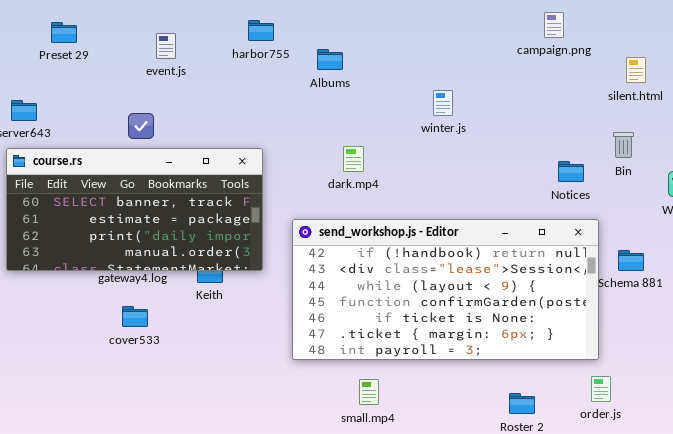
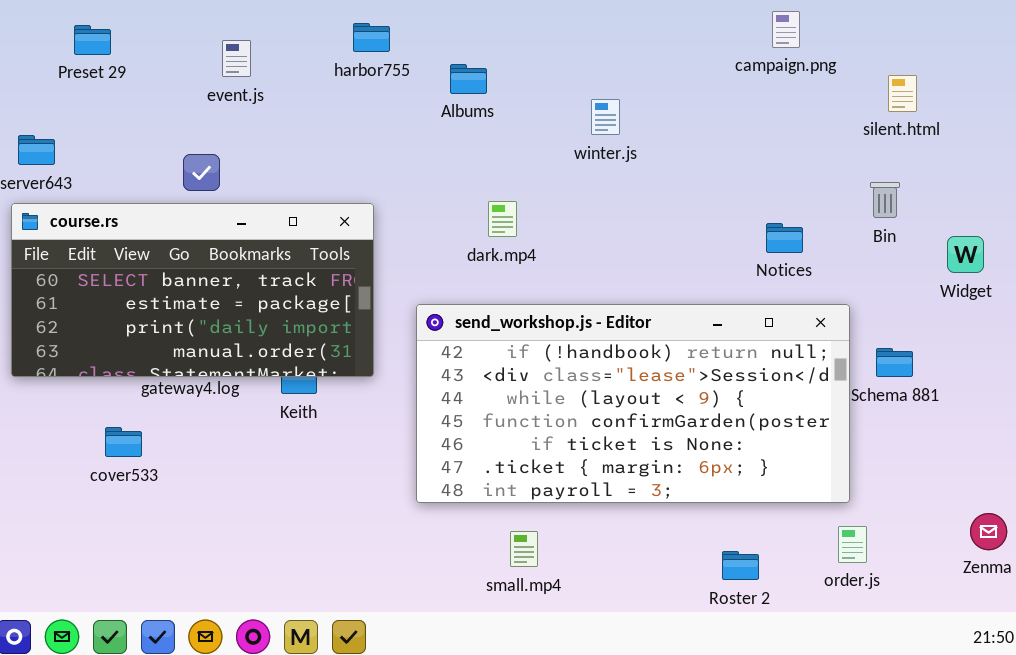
winter.js: [433,90,453,116] -> [591,99,620,135], moved
Notices: [558,161,584,182] -> [766,223,803,253], moved
cover533: [122,306,148,327] -> [105,427,142,457], moved

